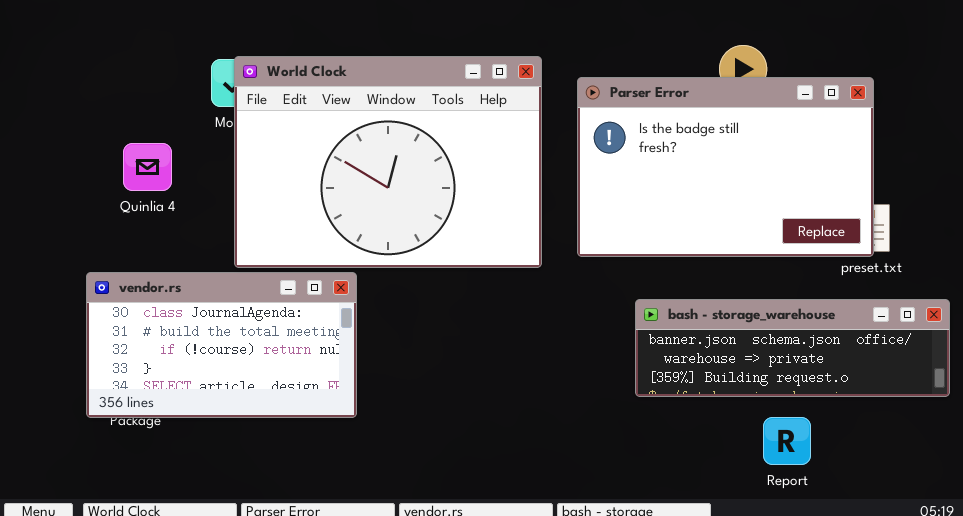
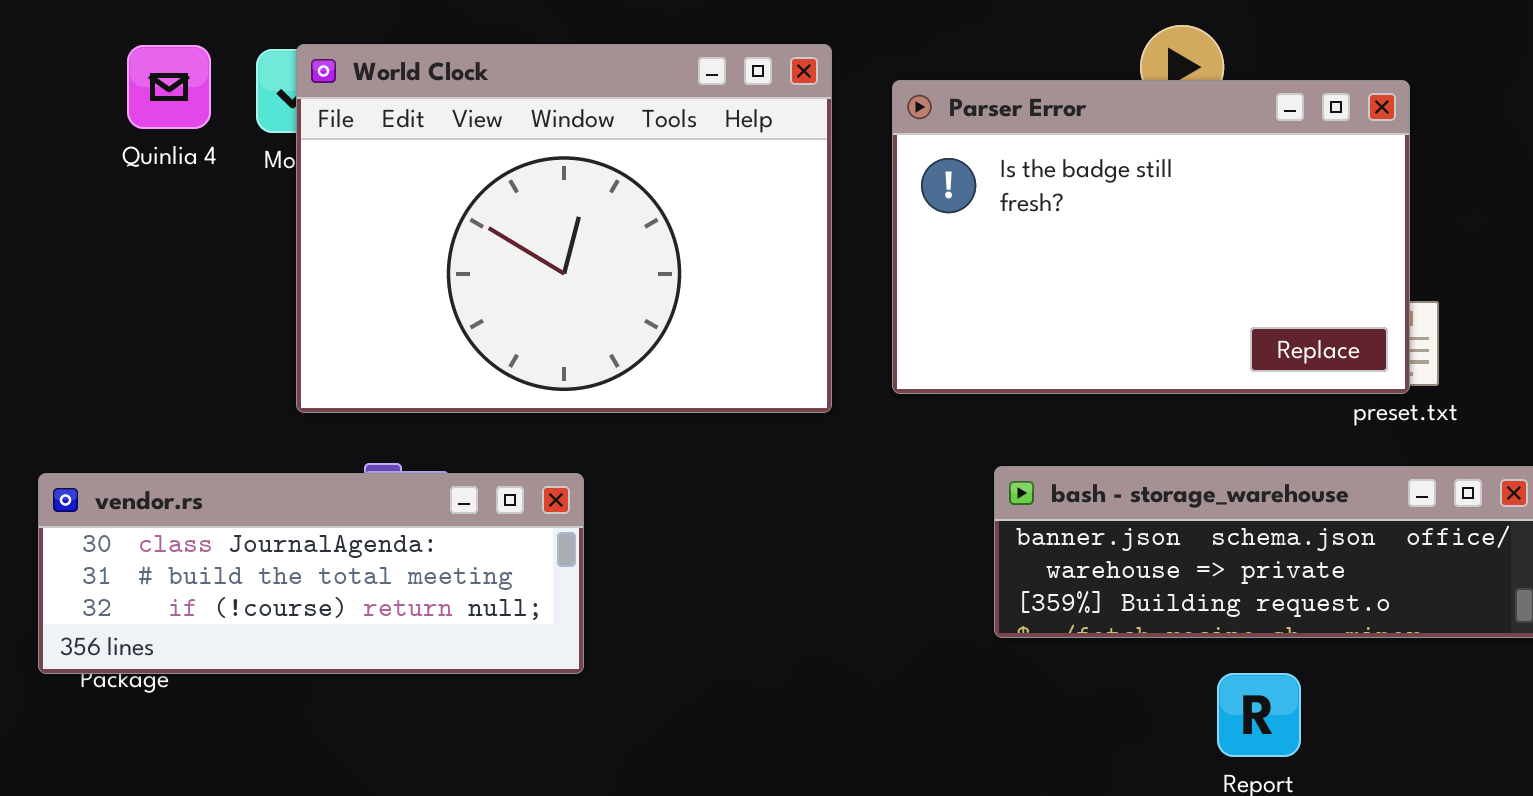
Quinlia 4: [123,143,172,191] -> [127,45,211,129], moved
vendor.rs: [86,272,357,418] -> [38,473,584,674], resized

